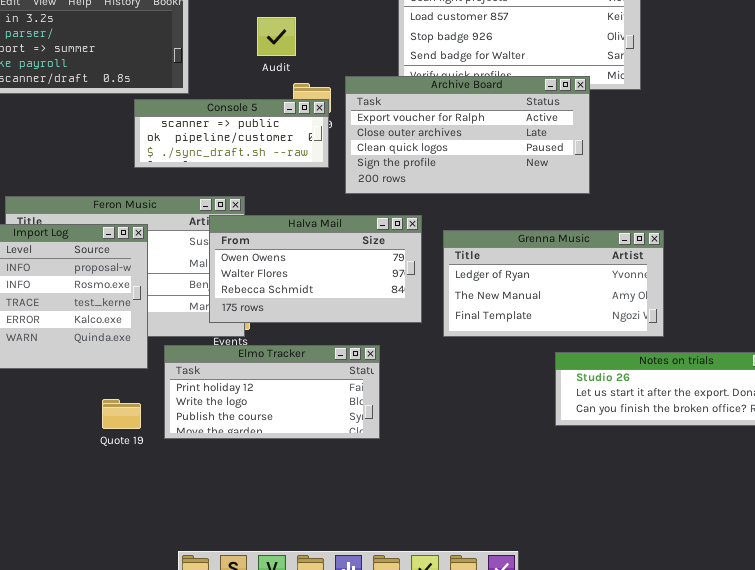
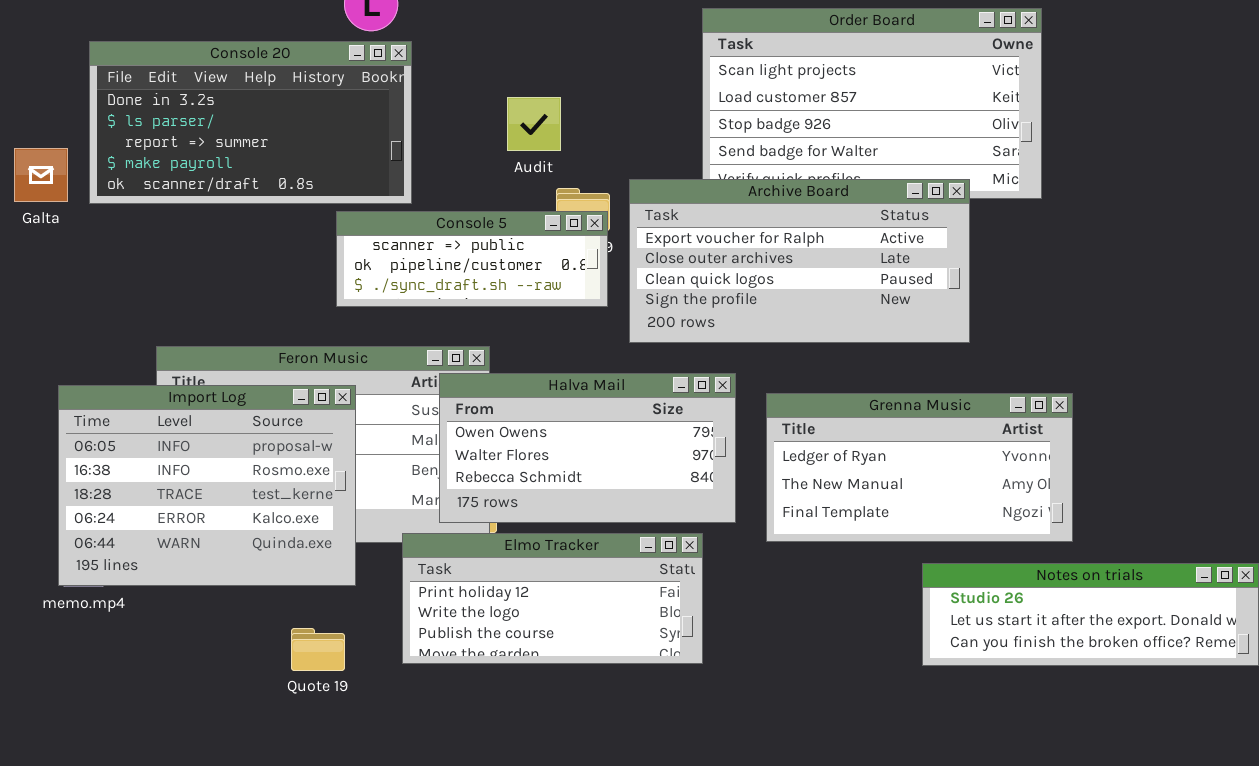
Elmo Tracker: [164,345,380,439] -> [402,533,703,664], moved

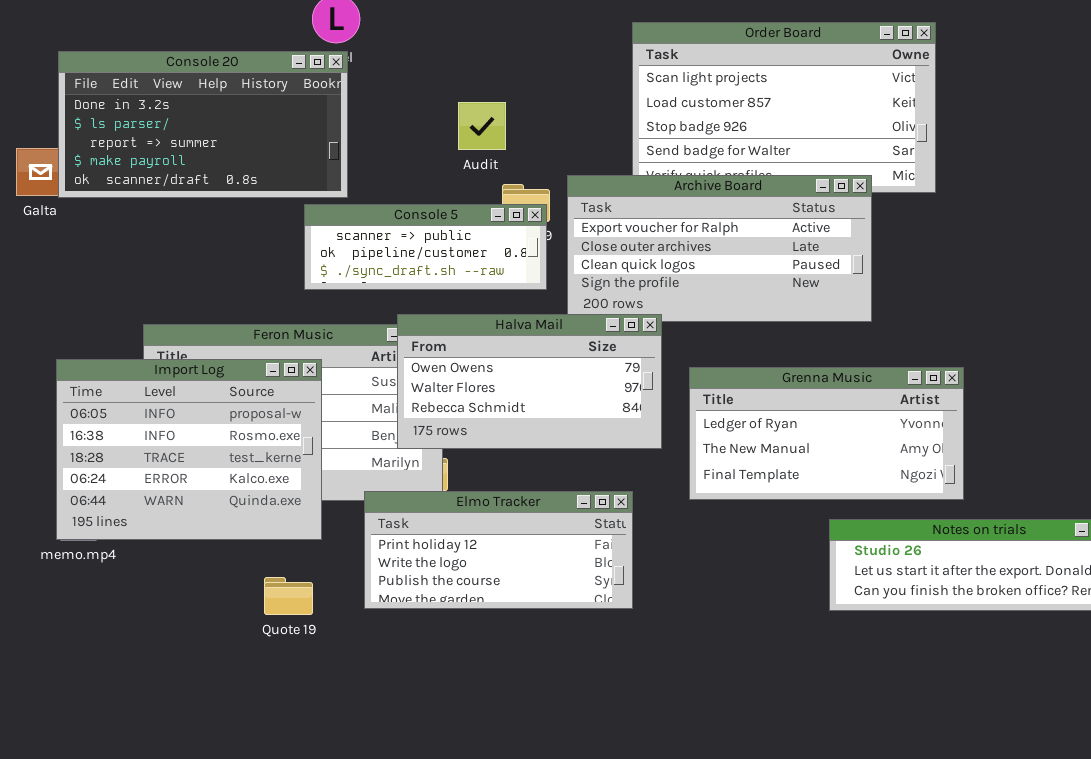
Console 20: [89,41,412,204] -> [58,51,348,198], moved
Halva Mail: [439,373,736,523] -> [397,314,662,449], moved

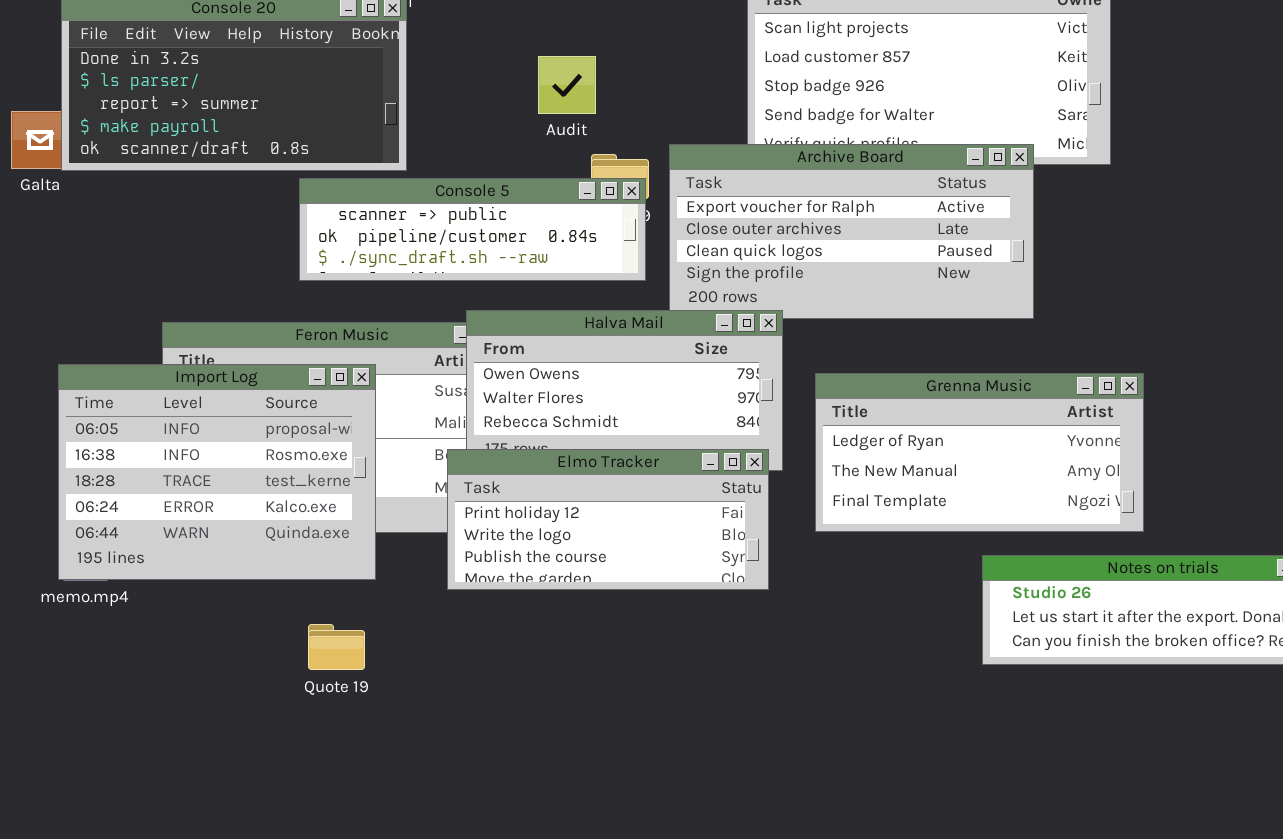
Console 5: [304,204,547,290] -> [299,178,646,281], resized
Elmo Tracker: [364,491,633,609] -> [447,449,769,590], moved

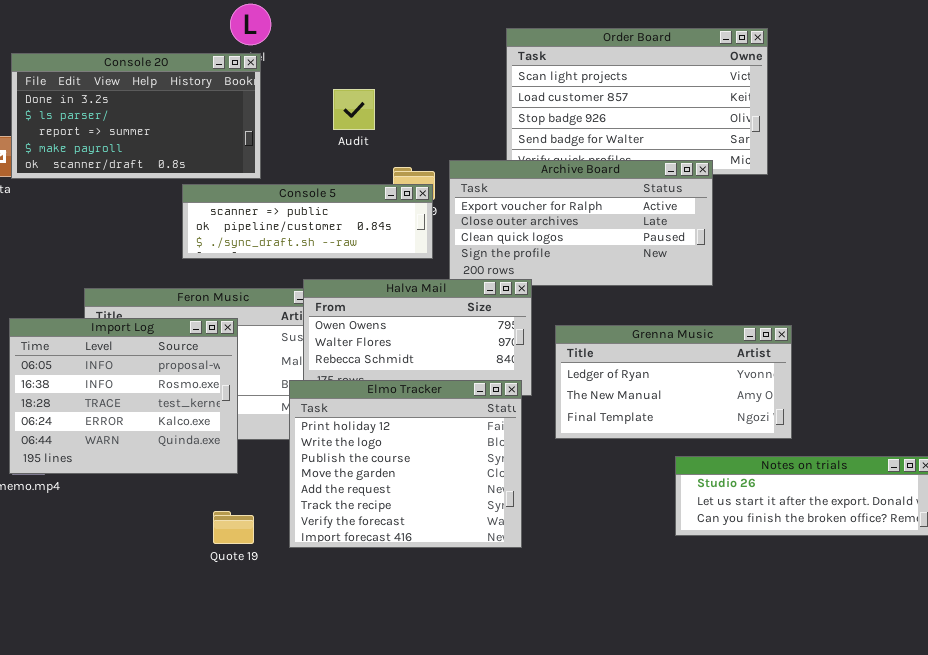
Audit: [538,56,596,114] -> [333,89,375,130], moved
Elmo Tracker: [447,449,769,590] -> [289,380,522,548], resized
Quote 19: [308,624,365,670] -> [213,511,254,544], moved

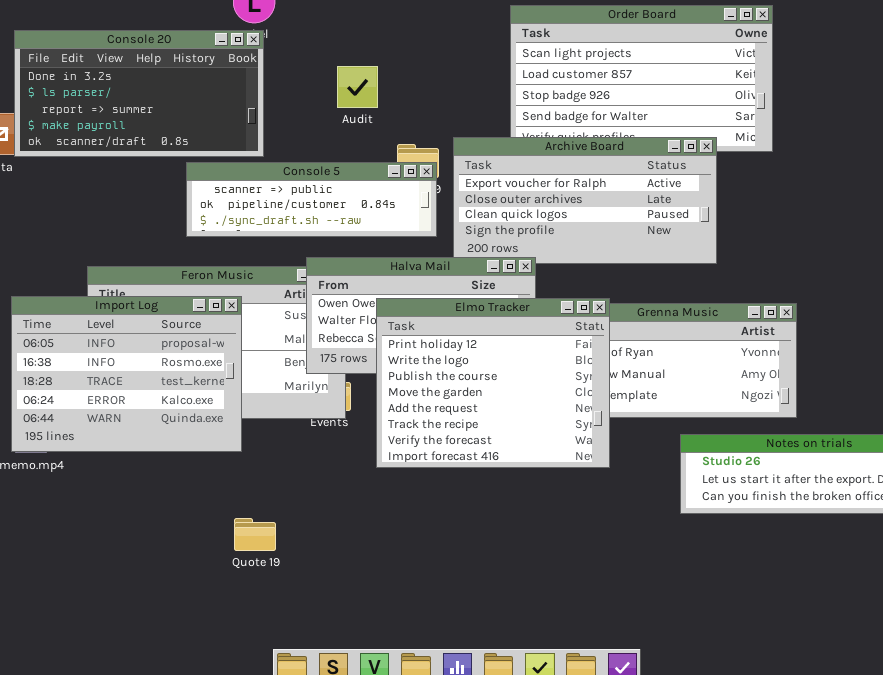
Elmo Tracker: [289,380,522,548] -> [376,298,610,468], moved
Quote 19: [213,511,254,544] -> [234,518,276,551], moved

